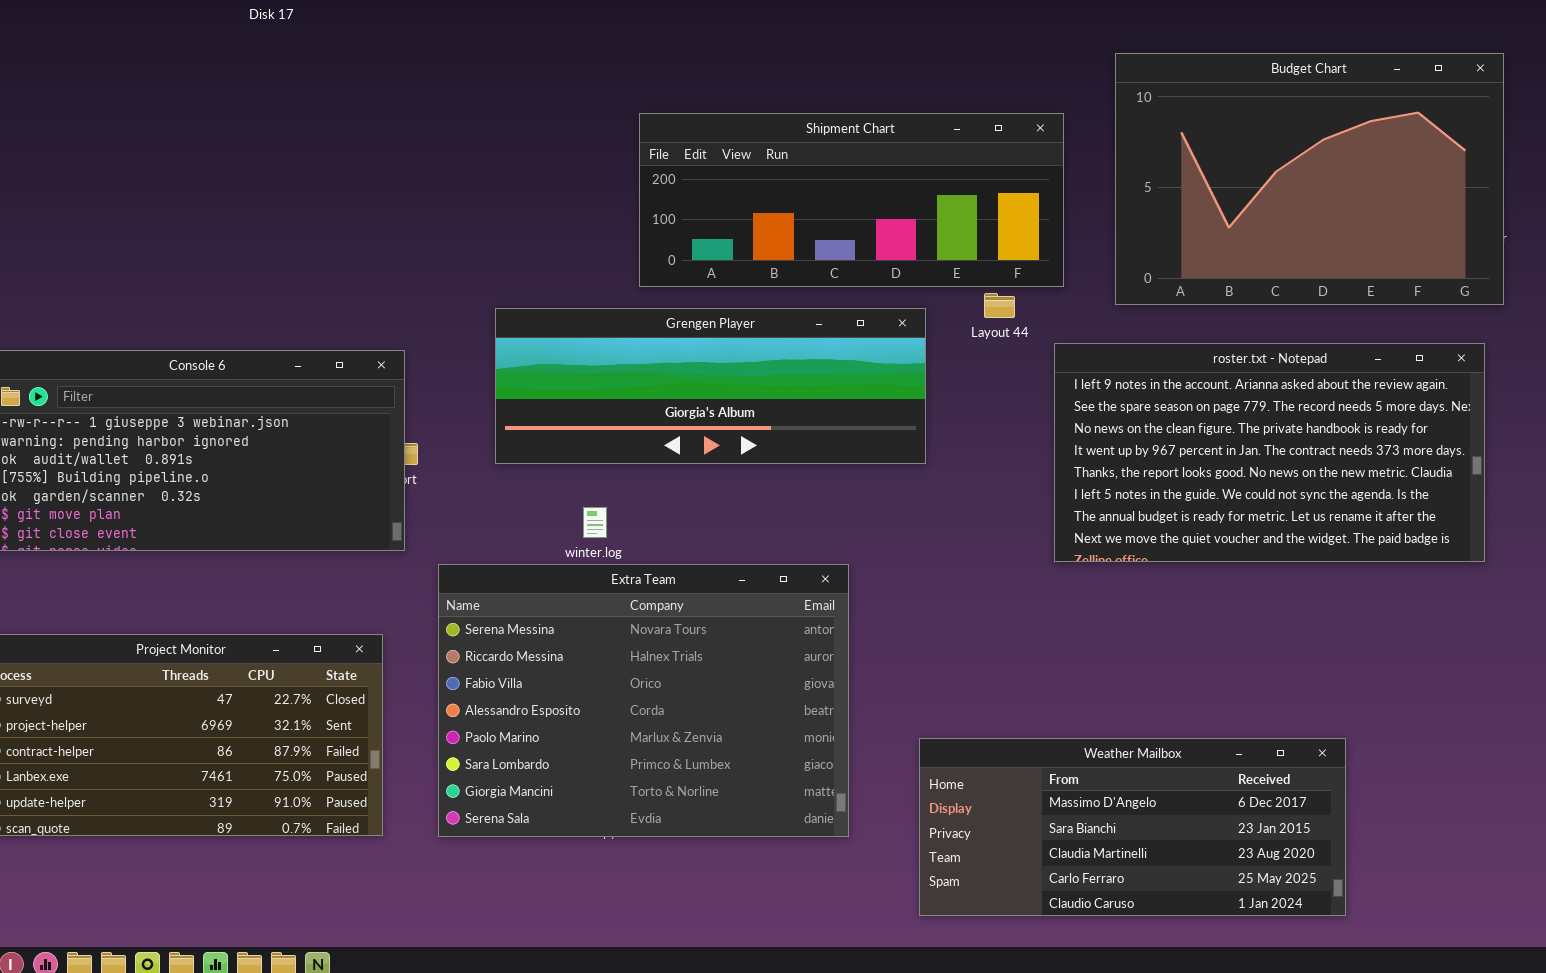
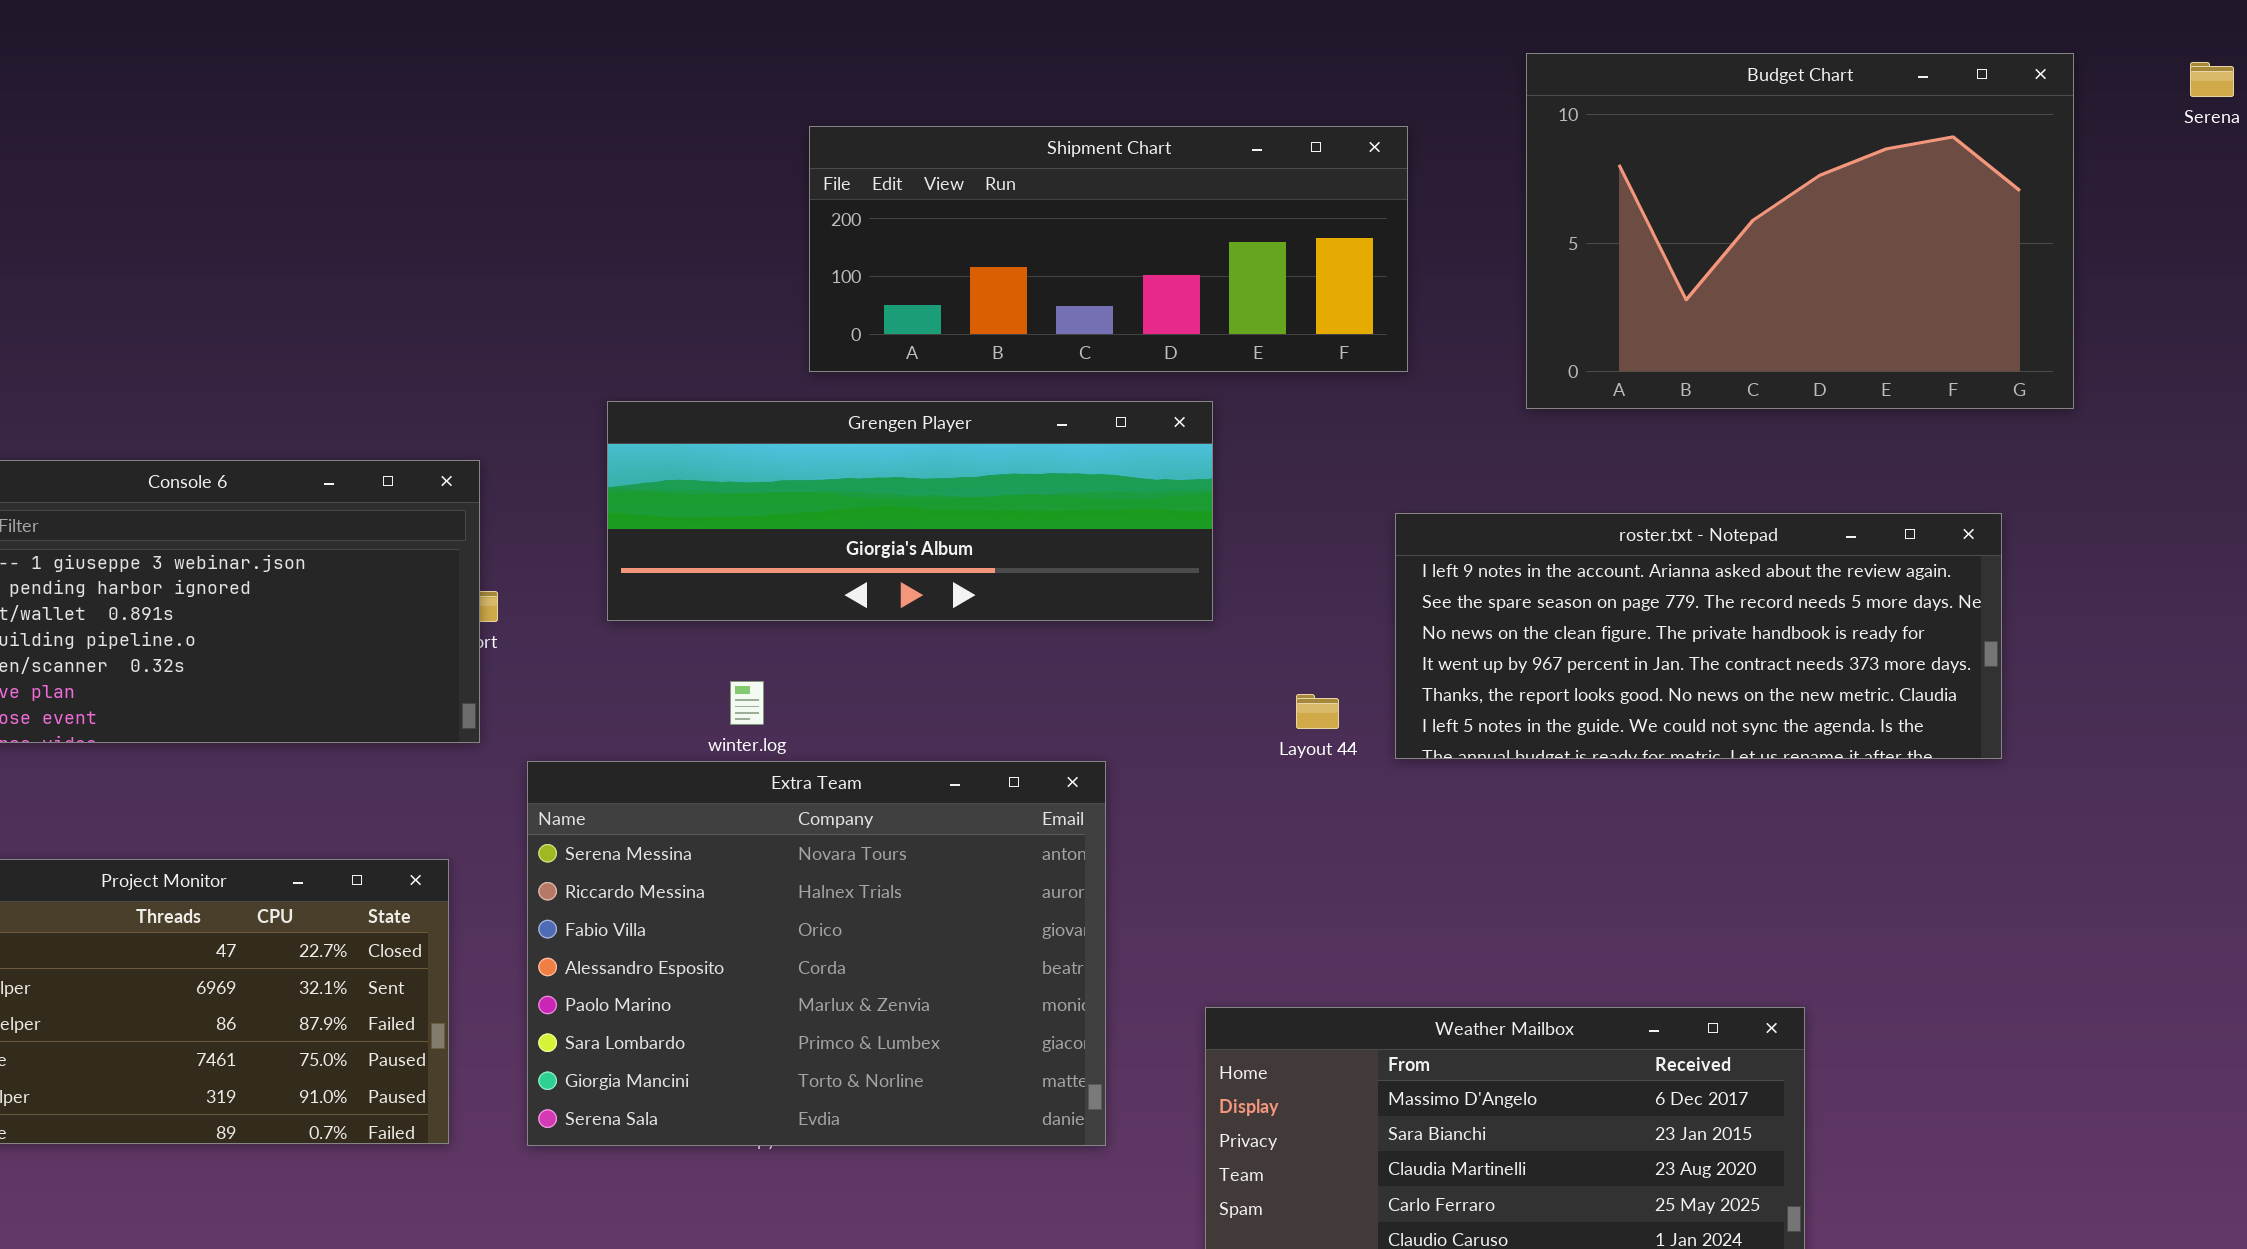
Budget Chart: [1115,53,1504,305] -> [1526,53,2074,409], moved
Layout 44: [984,293,1015,318] -> [1296,694,1339,729], moved
roster.txt - Notepad: [1054,343,1485,562] -> [1395,513,2002,759], resized

